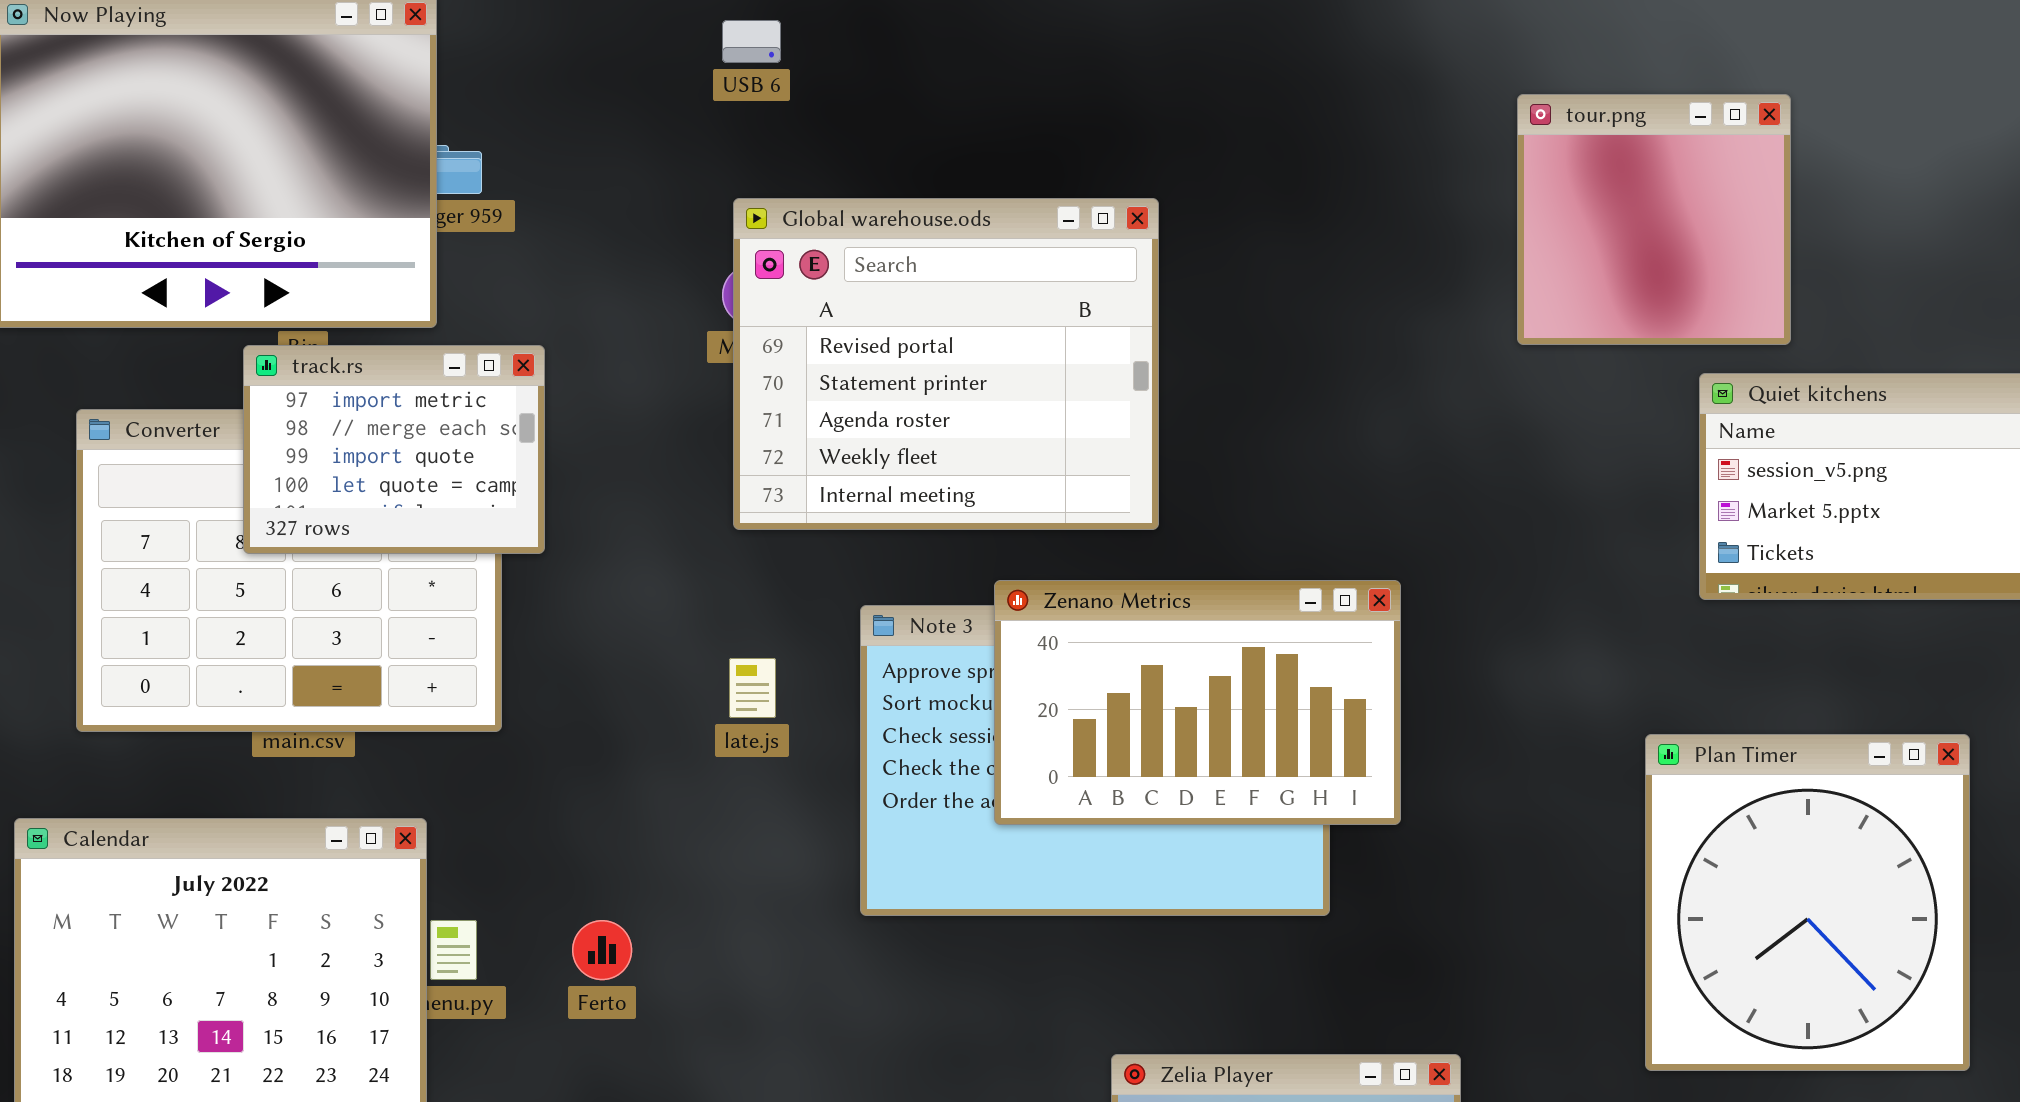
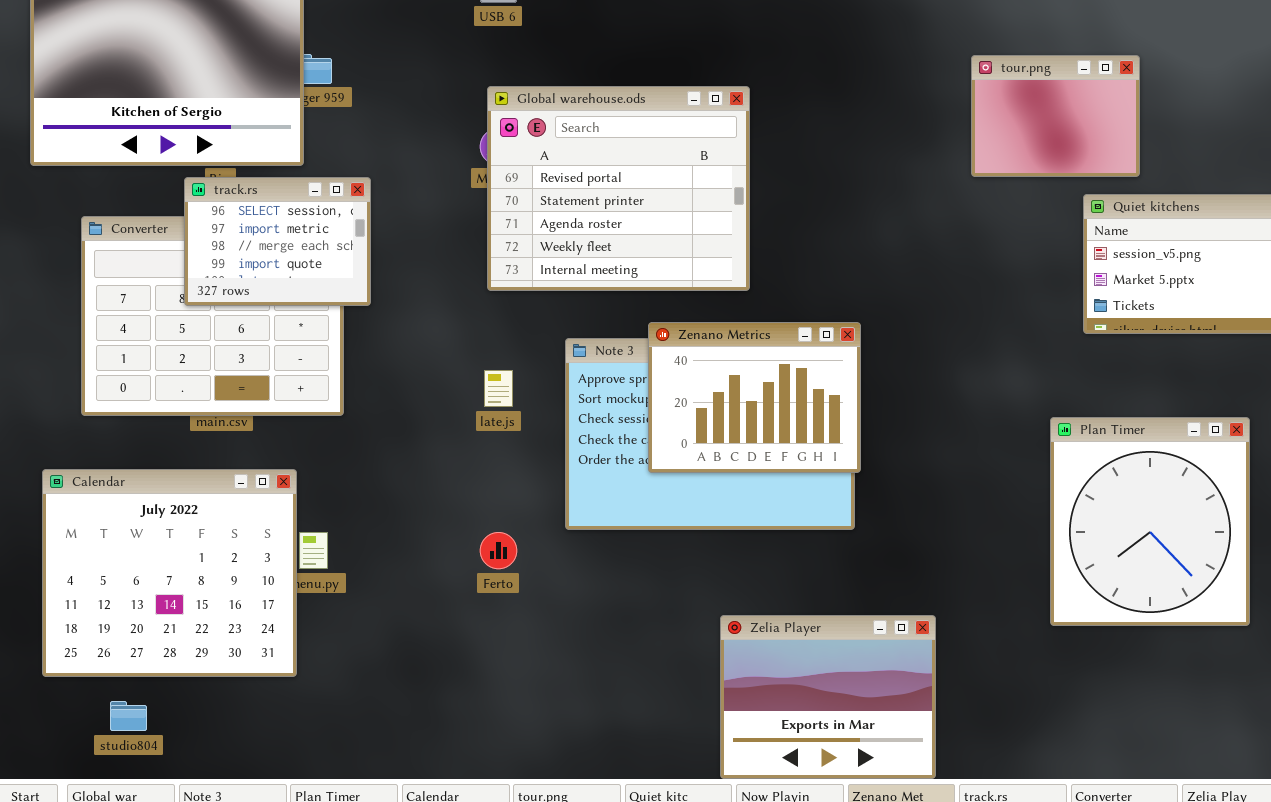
tour.png: [1517,94,1791,345] -> [971,55,1140,177], resized
track.rs: [243,345,545,554] -> [184,177,371,306], scrolled up 1 row
Zenano Metrics: [994,580,1401,825] -> [648,322,861,473], resized
Ferto: [572,920,632,980] -> [480,532,517,569], moved

